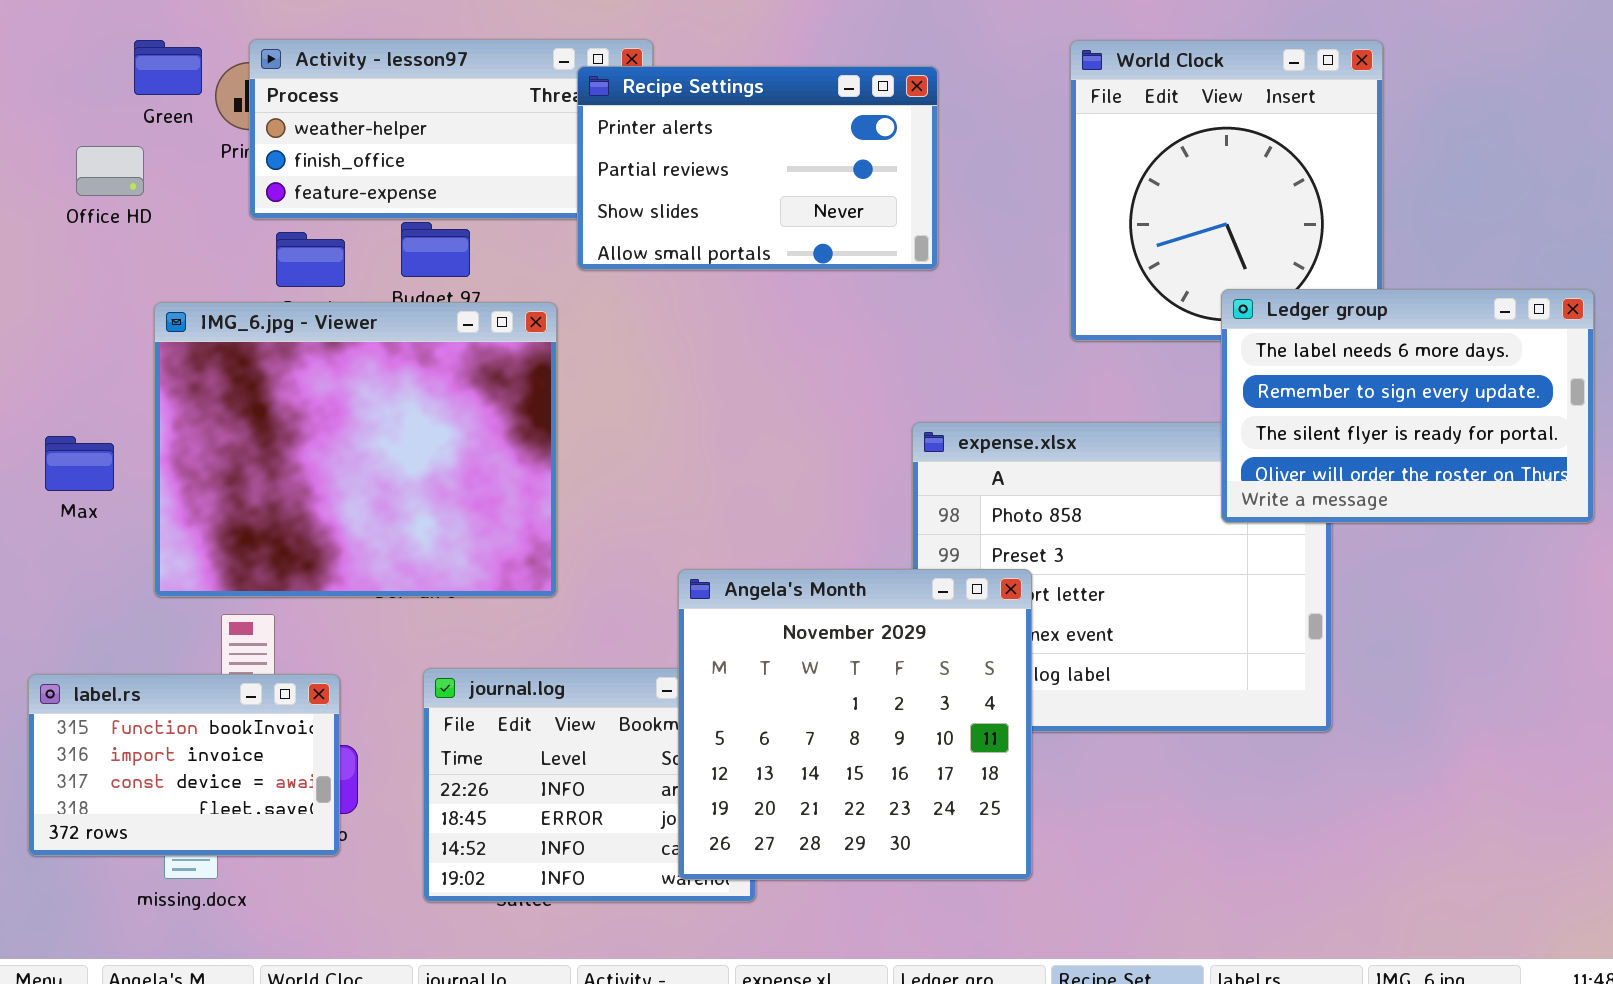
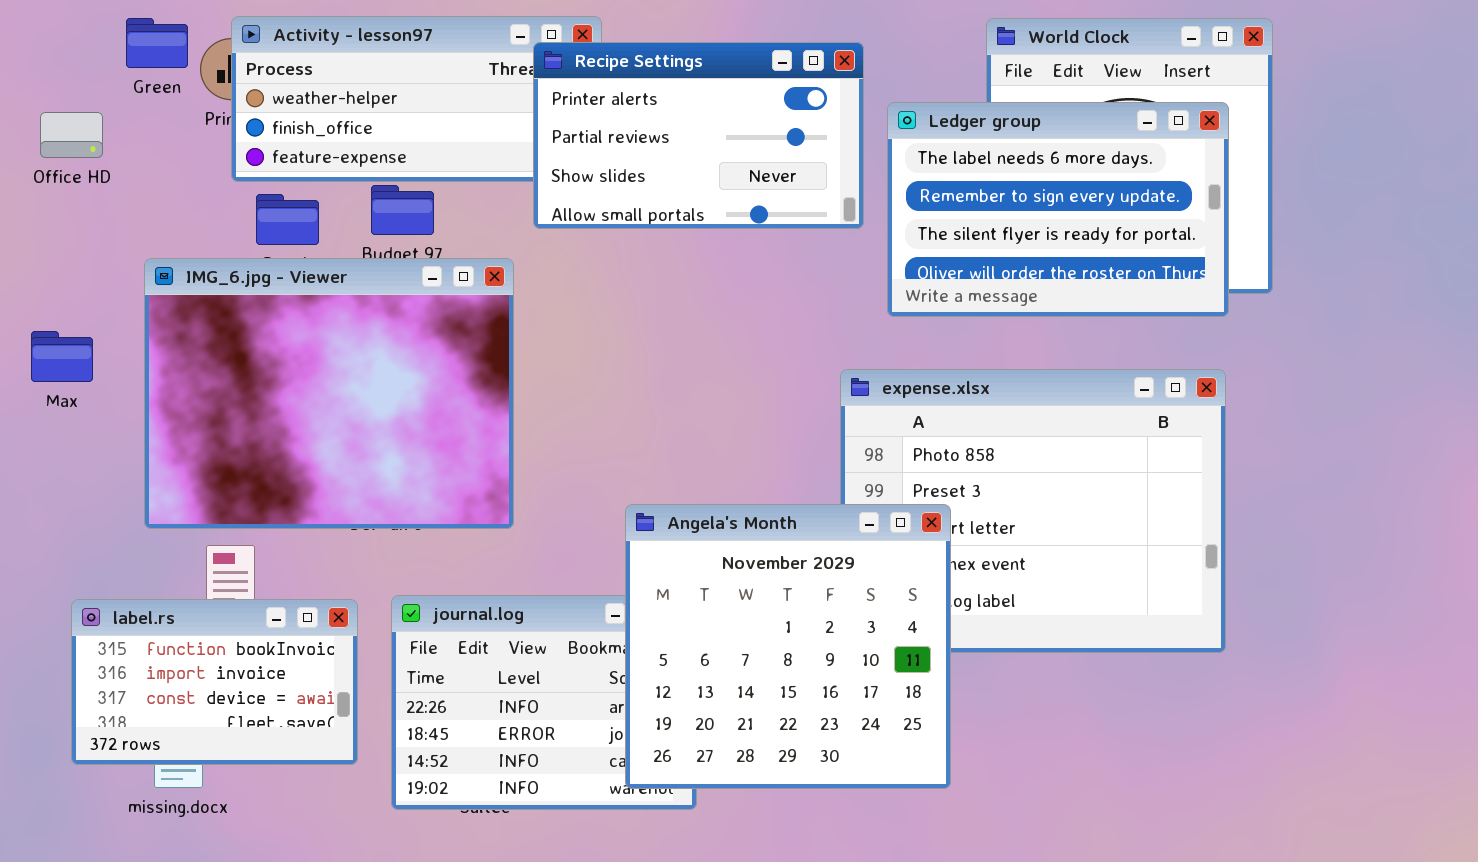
Office HD: [76,146,144,196] -> [40,112,103,158], moved
Ledger group: [1221,289,1594,523] -> [887,102,1229,317], moved
Max: [45,436,114,491] -> [31,331,93,382], moved
label.rs: [28,674,340,856] -> [71,599,358,765], moved

